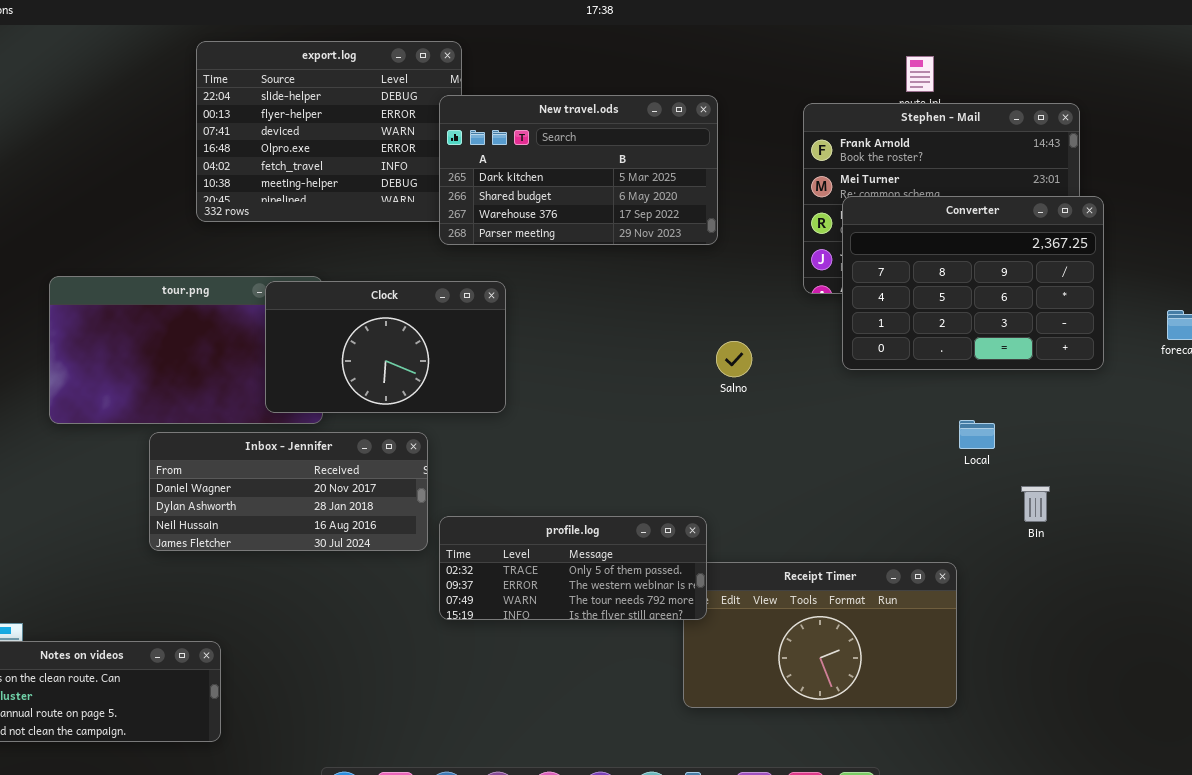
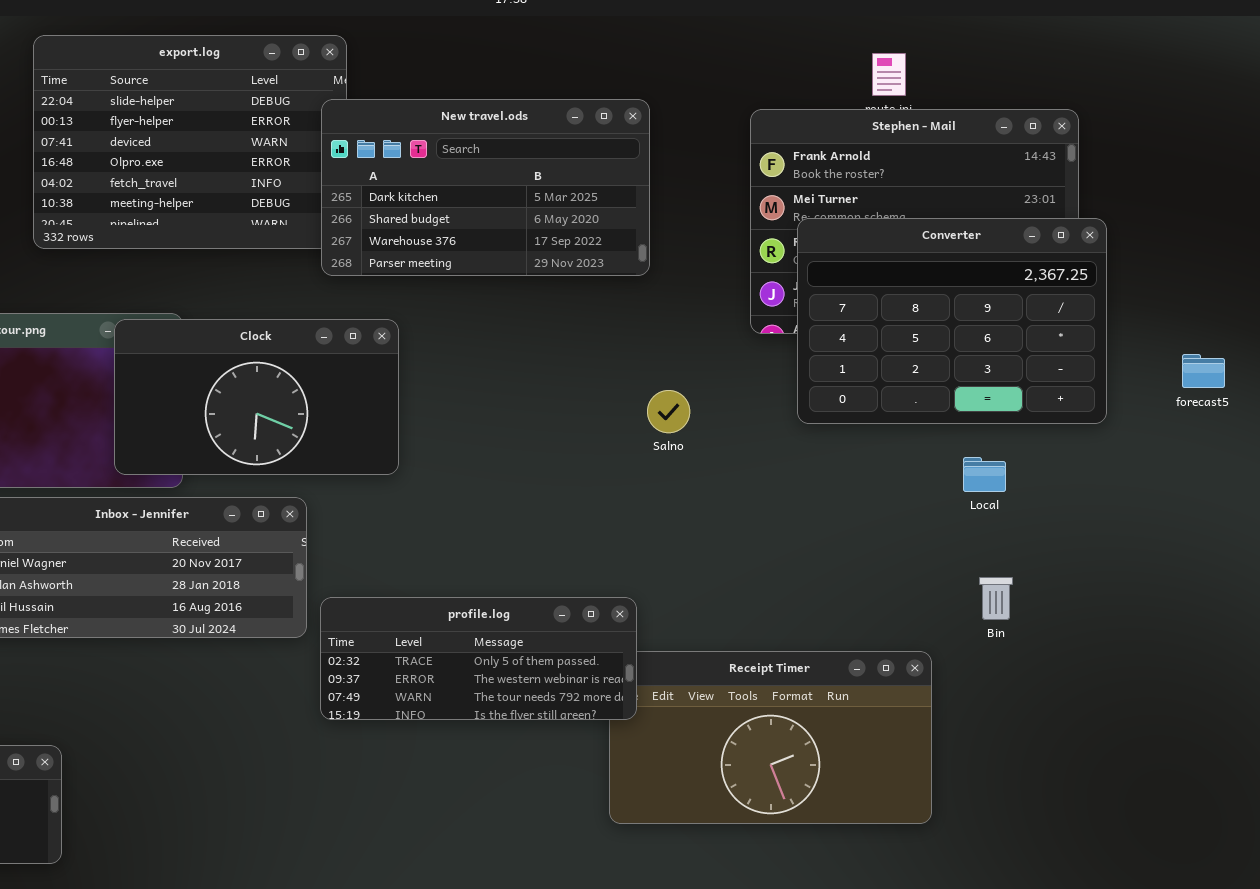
Local: [959,420,995,449] -> [963,457,1006,492], moved
Bin: [1021,486,1050,522] -> [979,577,1013,620], moved

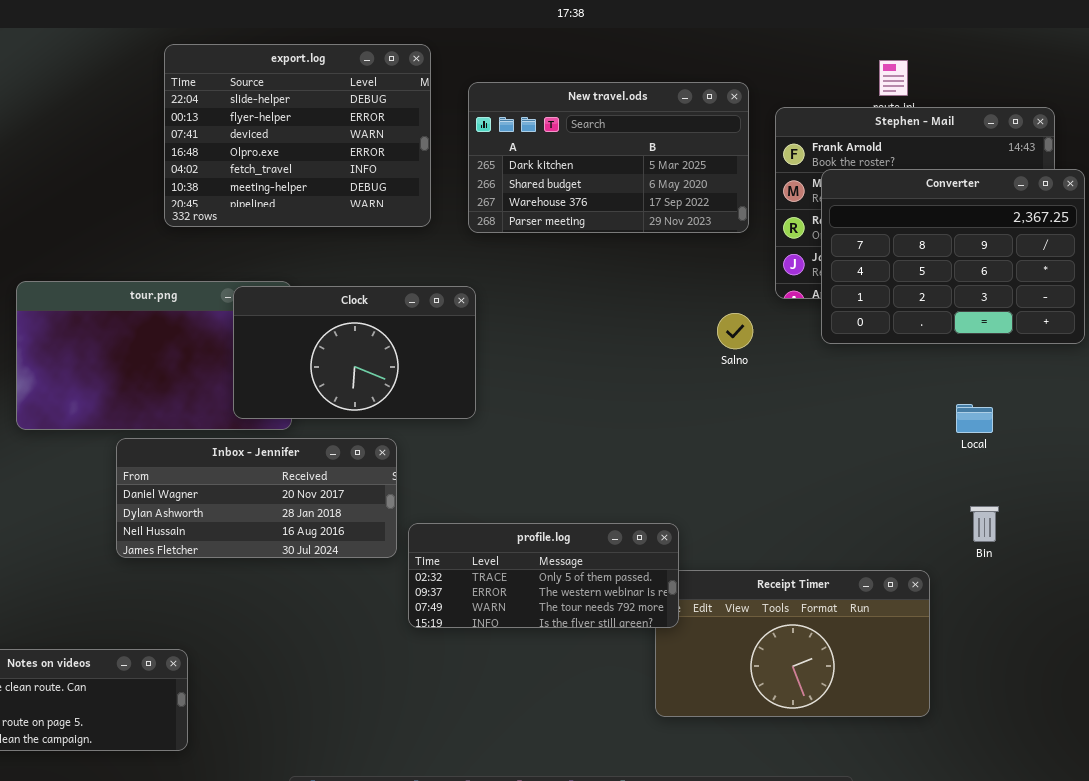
New travel.ods: [321,99,650,276] -> [468,82,749,233], moved
Converter: [797,218,1107,424] -> [821,169,1085,344], moved
Salno: [647,390,690,433] -> [717,313,753,349], moved

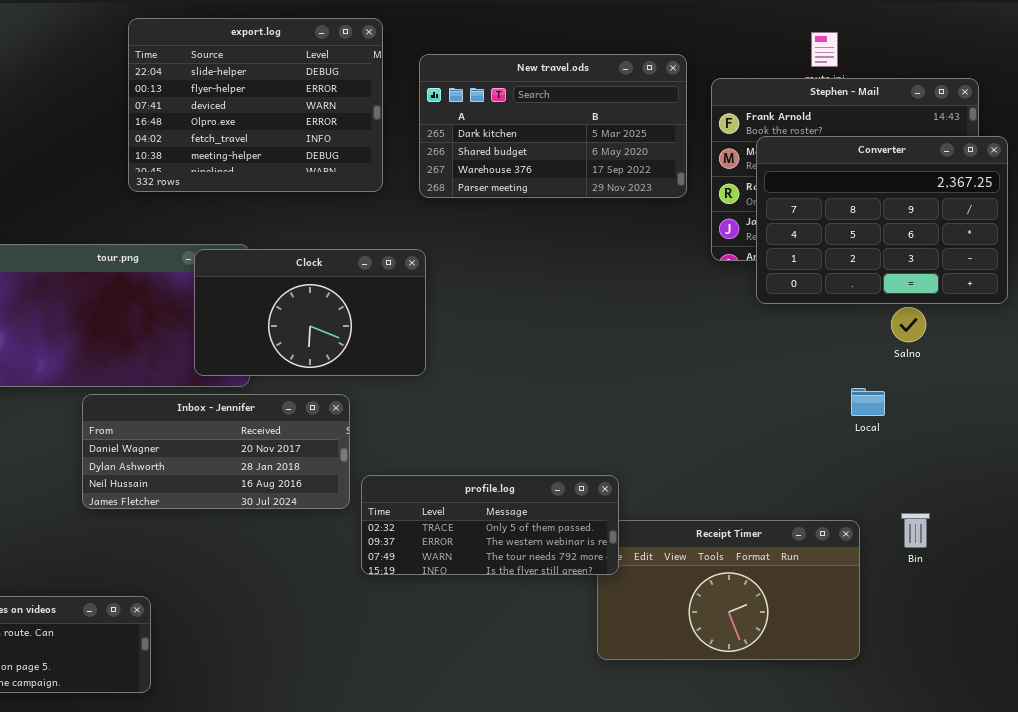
Salno: [717,313,753,349] -> [891,307,926,342], moved
Local: [956,404,993,433] -> [851,388,885,416], moved
Bin: [970,506,999,542] -> [901,513,930,548], moved

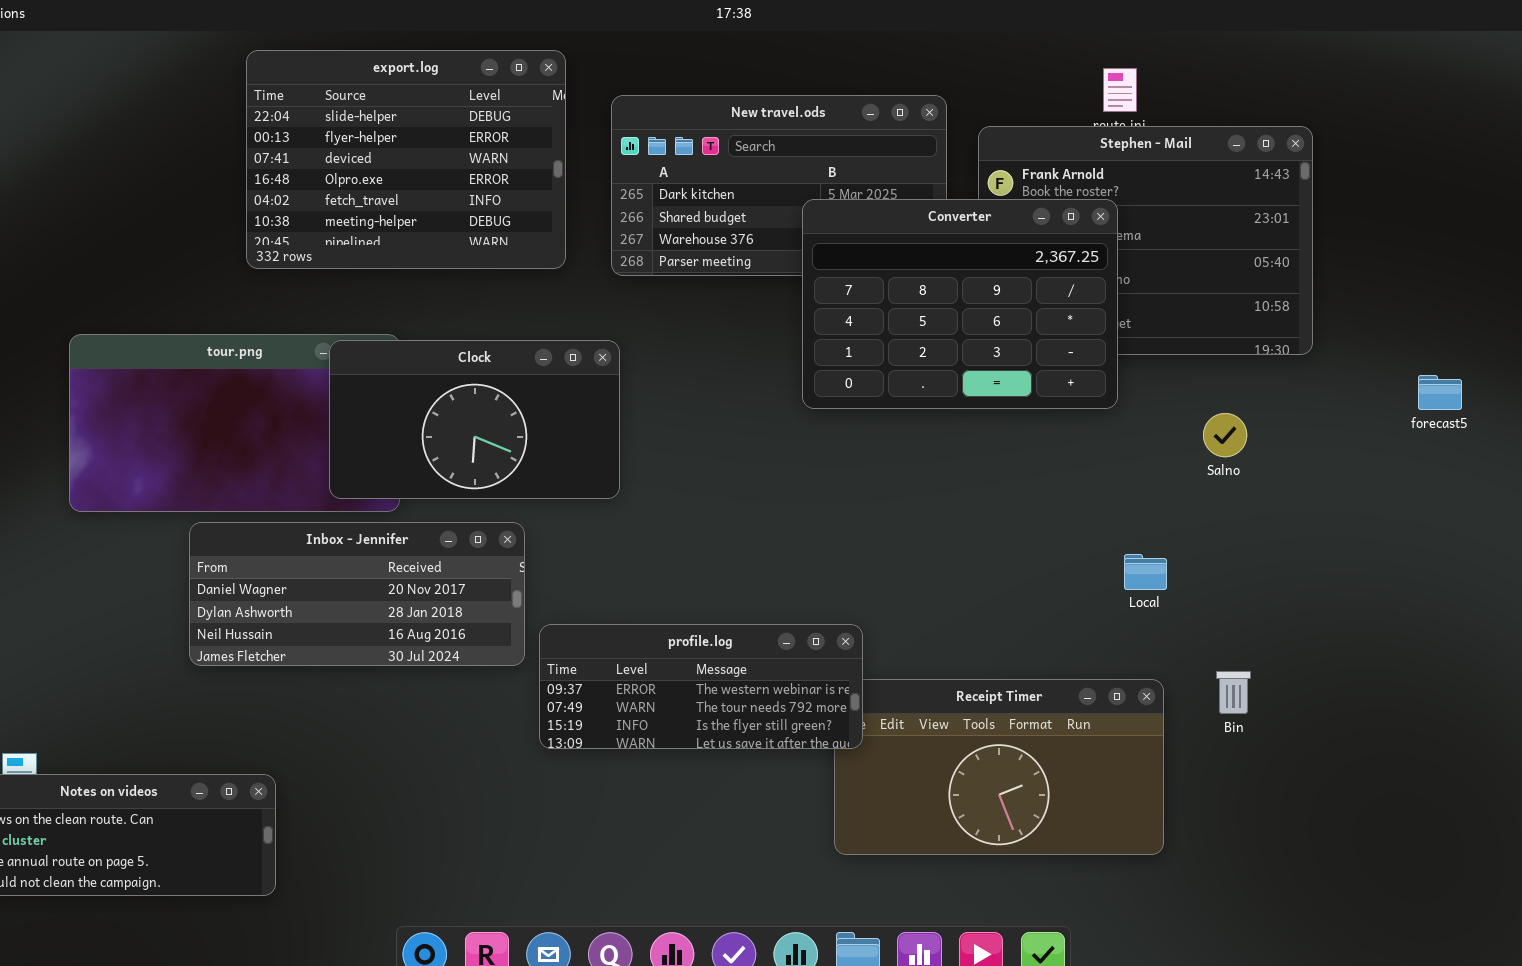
Converter: [756,136,1008,304] -> [802,199,1118,409], moved
Local: [851,388,885,416] -> [1124,554,1167,590], moved
profile.log: [361,475,619,575] -> [539,624,863,749], scrolled down 1 row

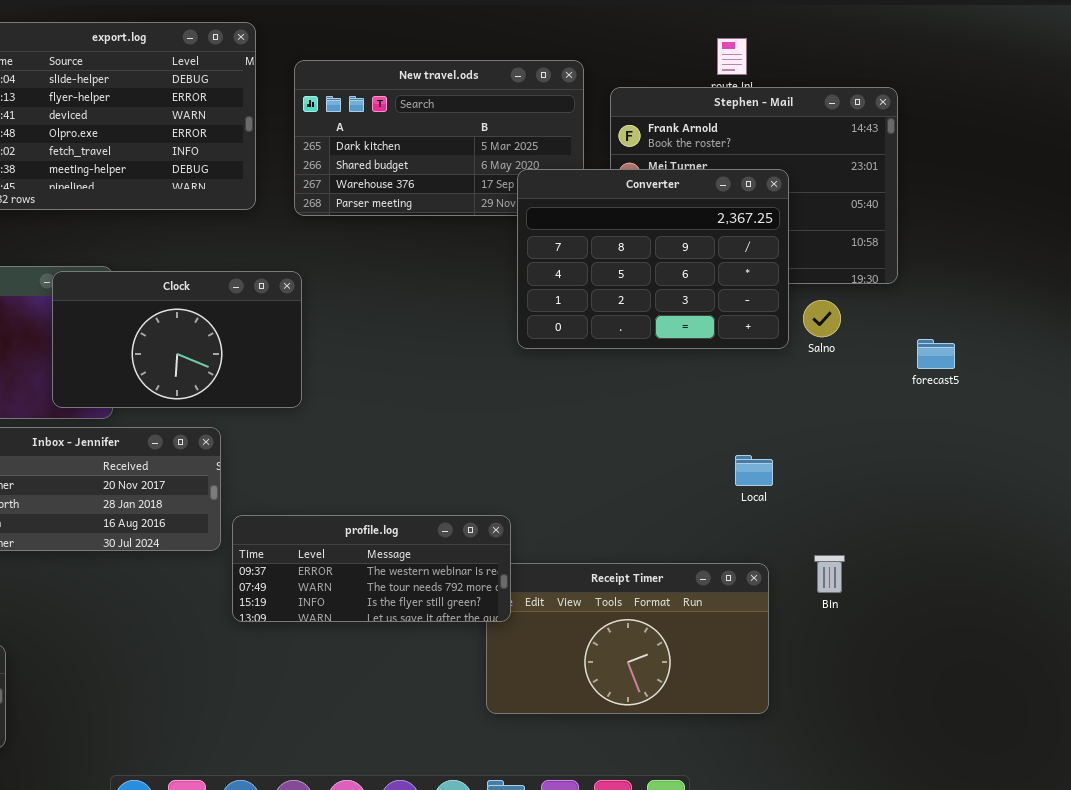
Converter: [802,199,1118,409] -> [517,169,789,349], moved
forecast5: [1418,375,1462,410] -> [917,339,955,369], moved
Salno: [1203,413,1247,457] -> [803,300,841,337], moved

